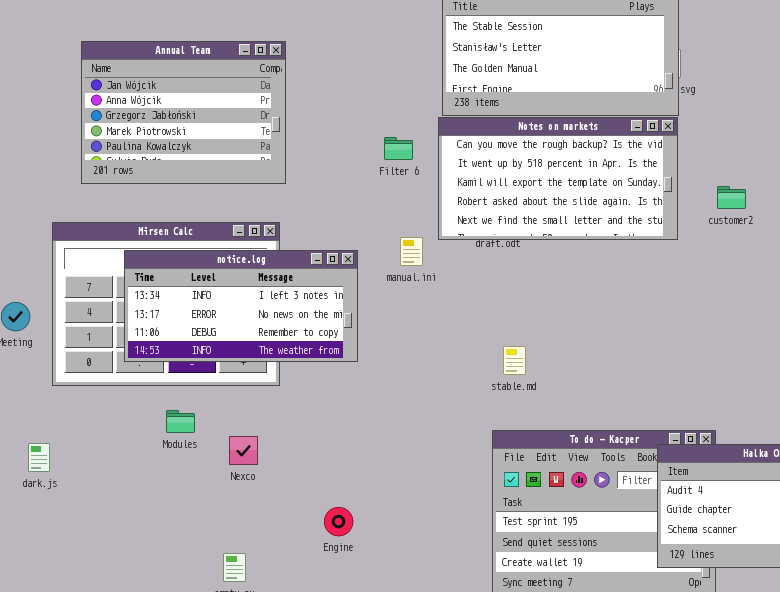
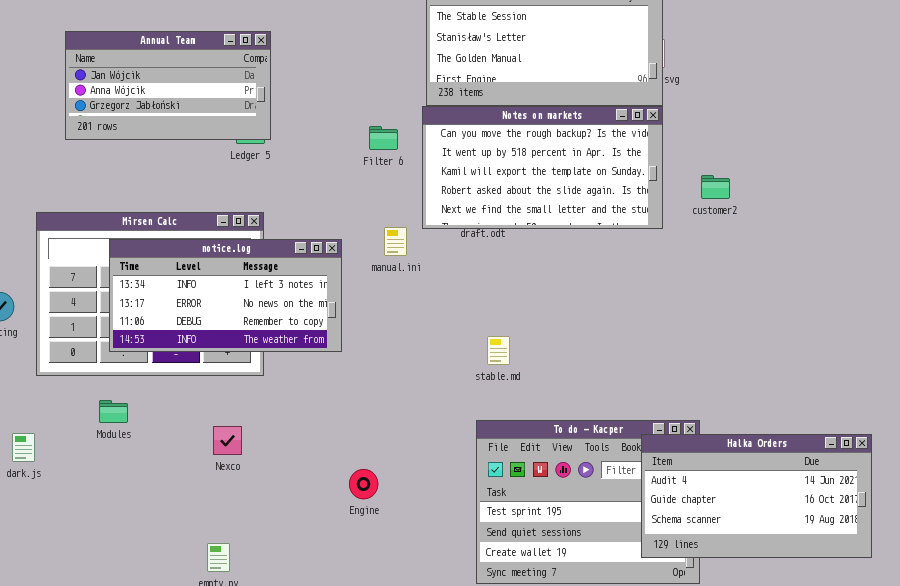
Annual Team: [81,41,286,184] -> [65,31,271,140], resized
Modules: [166,410,195,433] -> [99,400,128,423], moved
Engine: [324,507,353,536] -> [349,469,378,499], moved

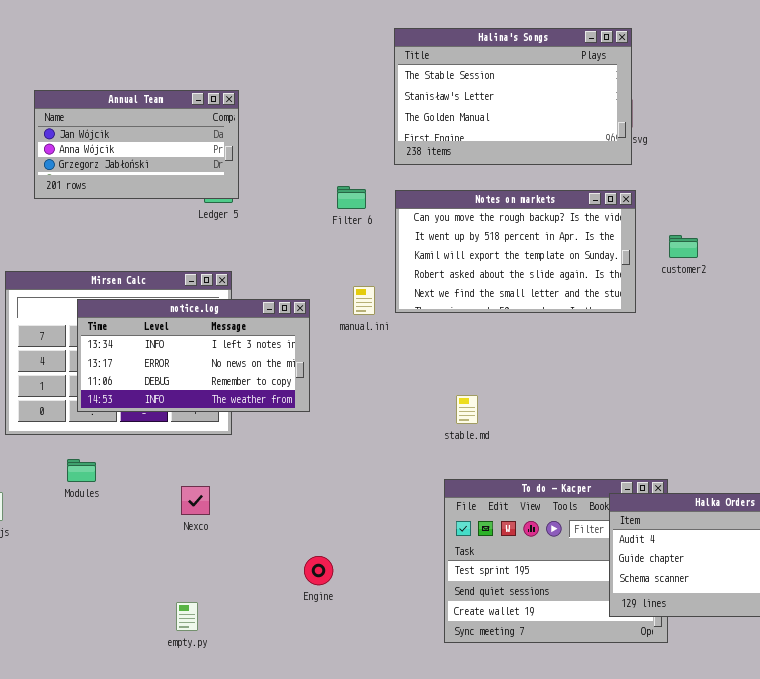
Notes on markets: [422,106,663,229] -> [395,190,636,313], moved
Engine: [349,469,378,499] -> [304,556,333,585], moved

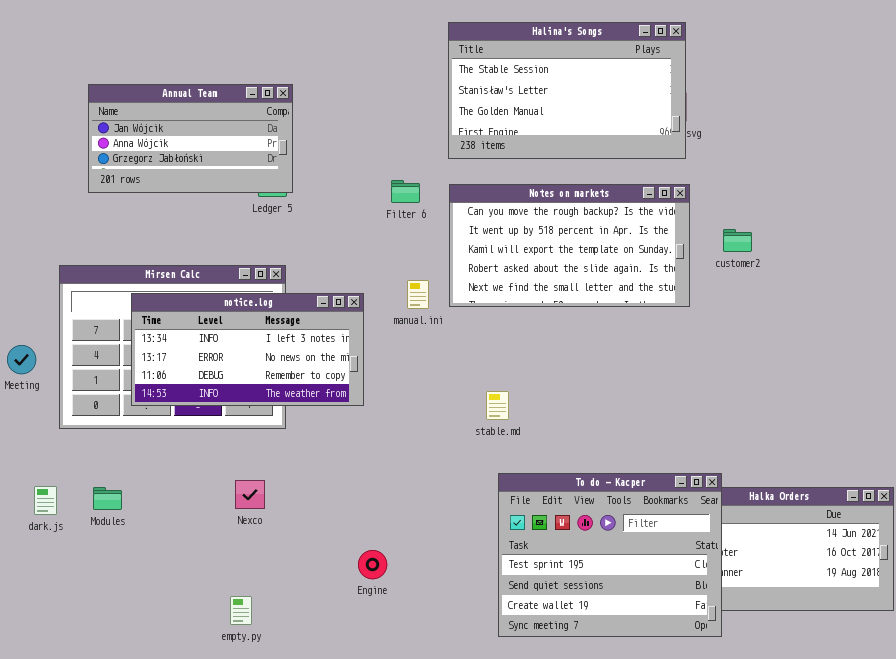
stable.md: [456,395,478,424] -> [486,391,509,420], moved
Modules: [67,459,96,482] -> [93,487,122,510], moved
To do - Kacper: [444,479,668,643] -> [498,473,722,637], raised

